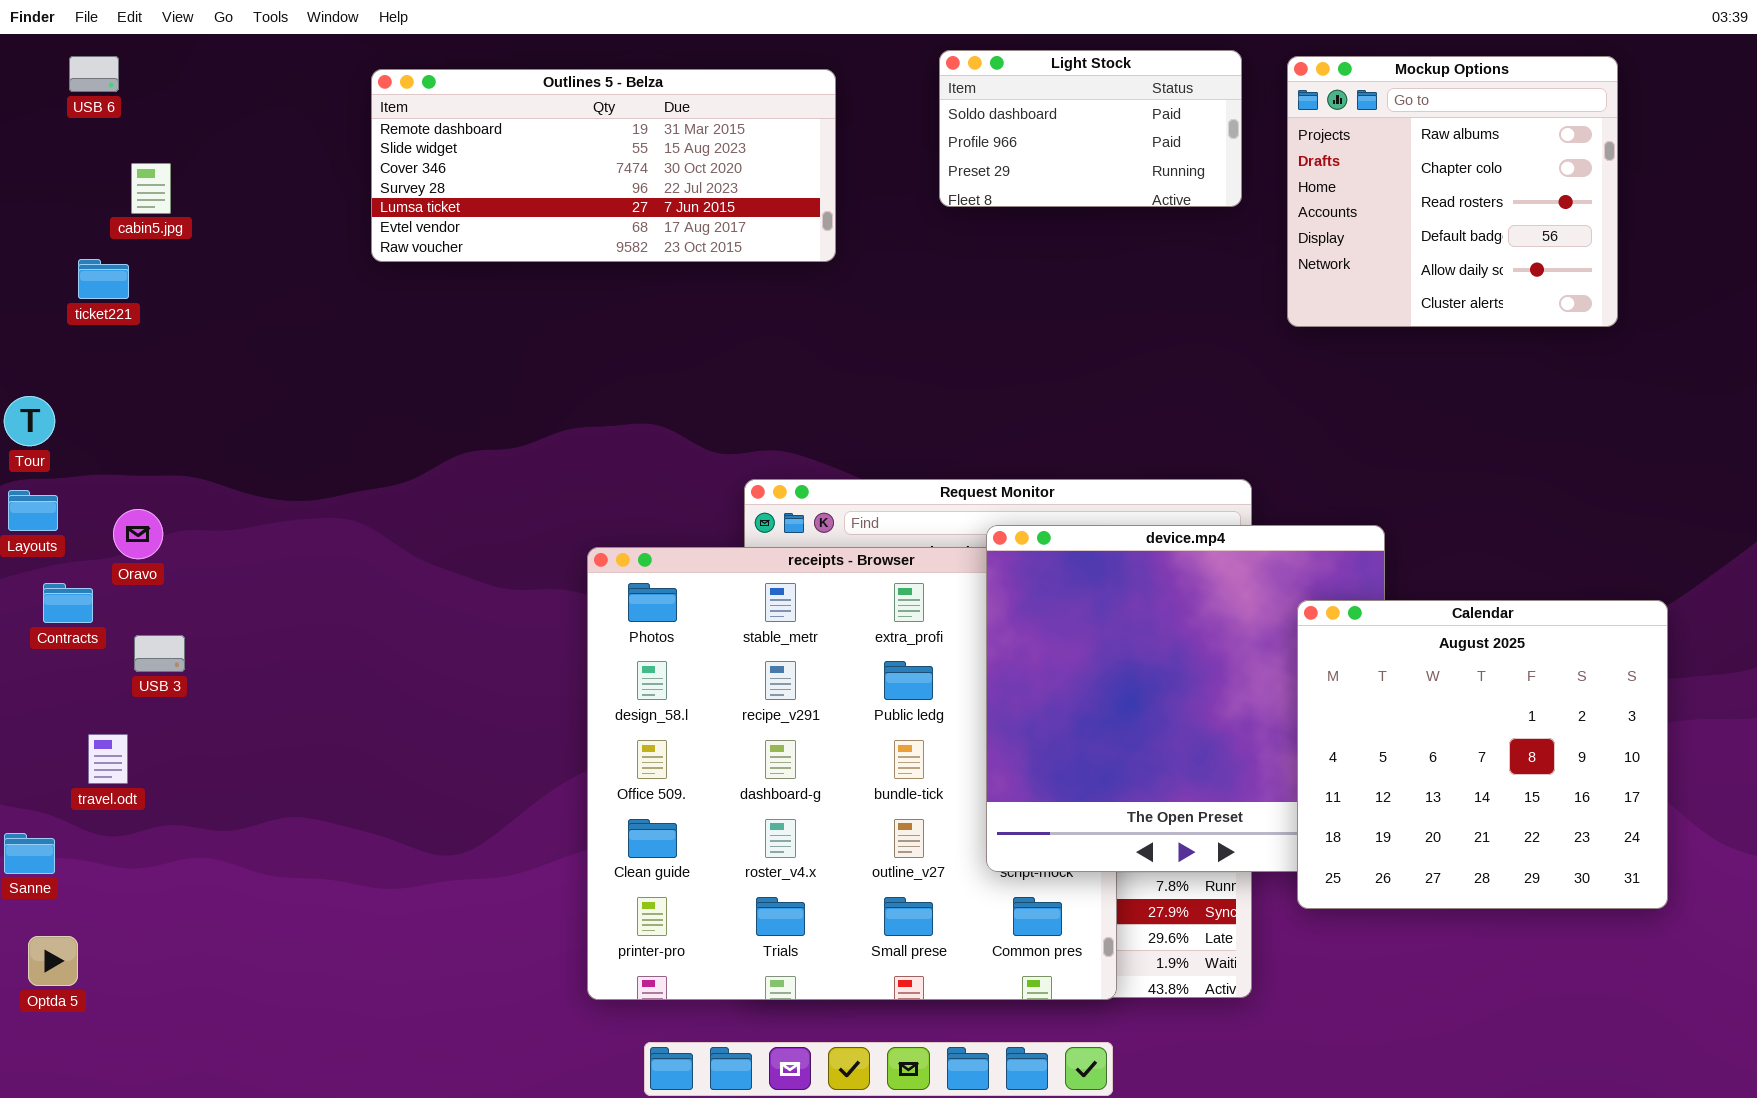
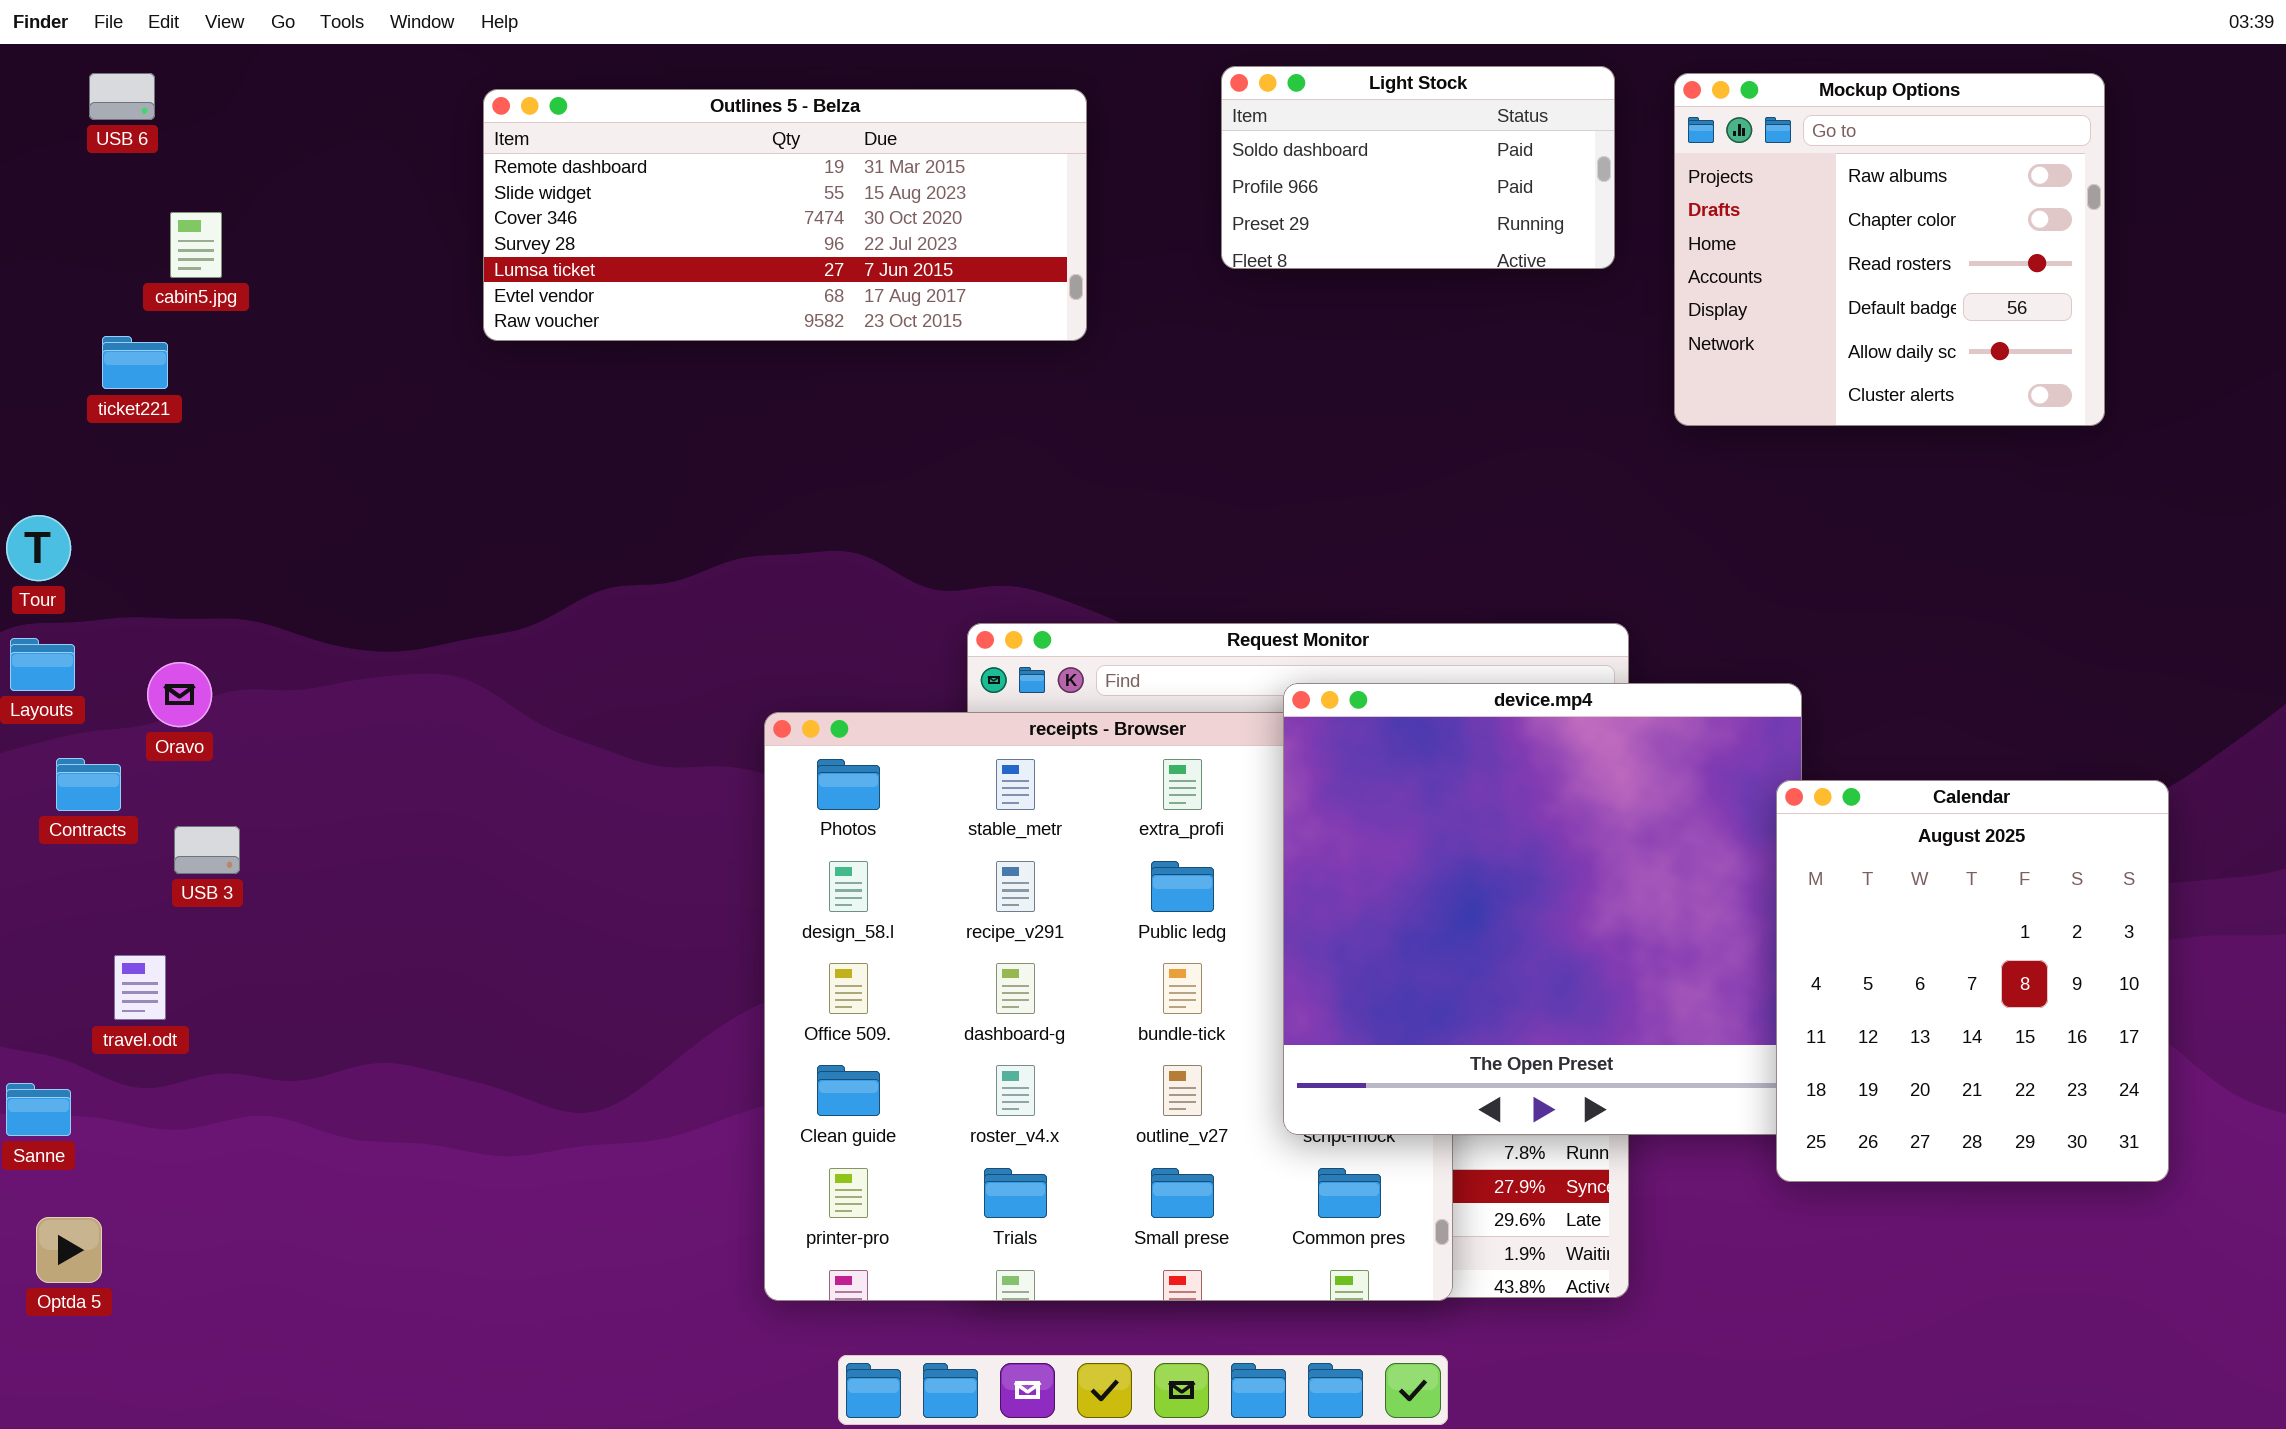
Calendar: [1297,600,1668,909] -> [1776,780,2169,1182], resized

